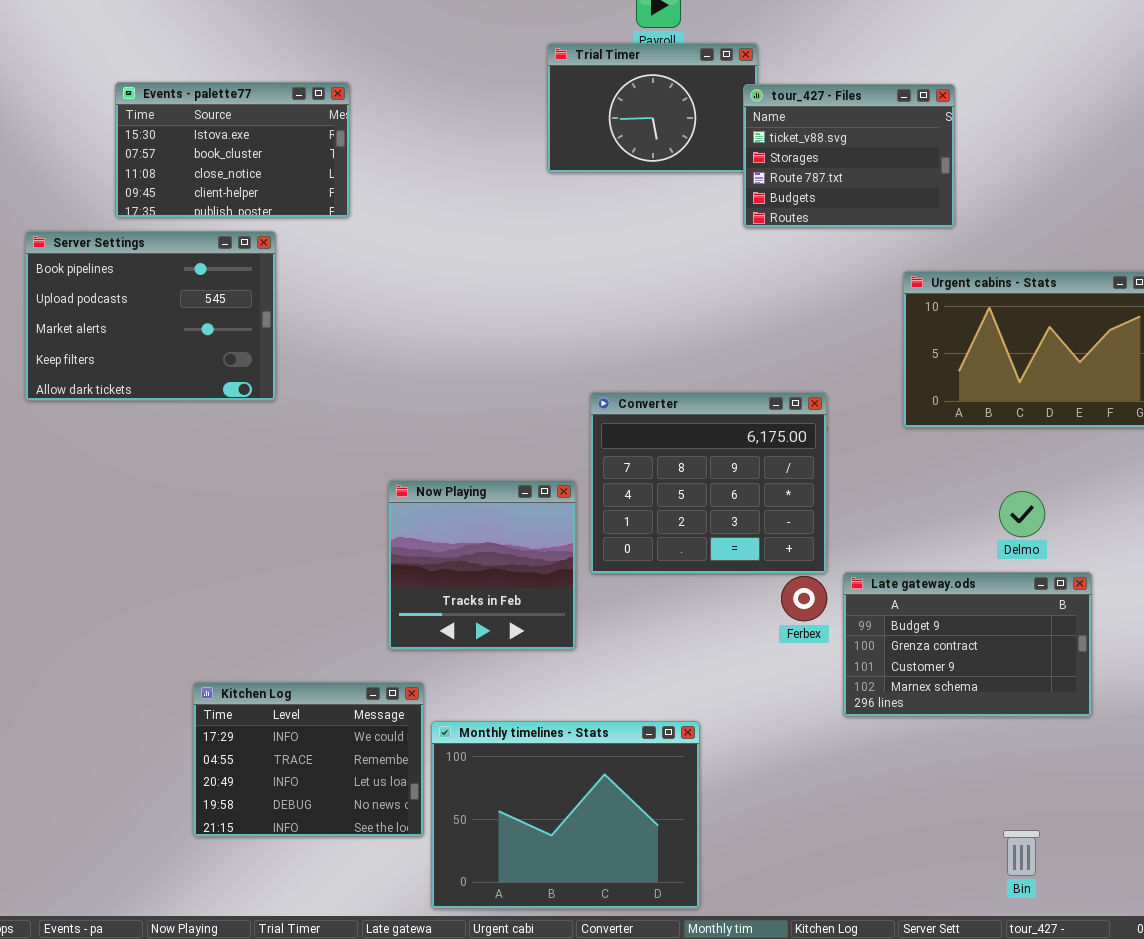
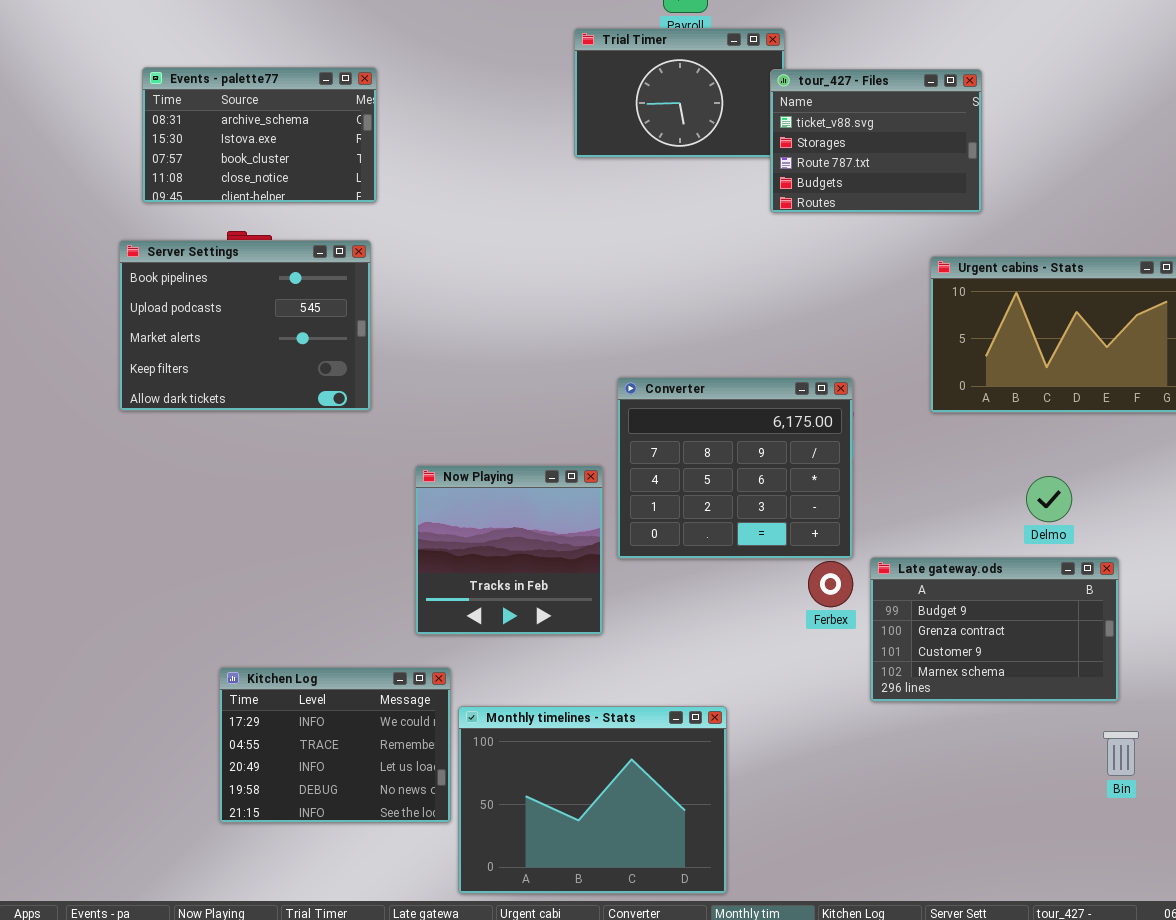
Events - palette77: [115,82,350,218] -> [142,67,377,203], scrolled up 1 row
Server Settings: [25,231,276,401] -> [119,240,371,411], moved
Bin: [1003,830,1040,876] -> [1103,731,1139,776], moved

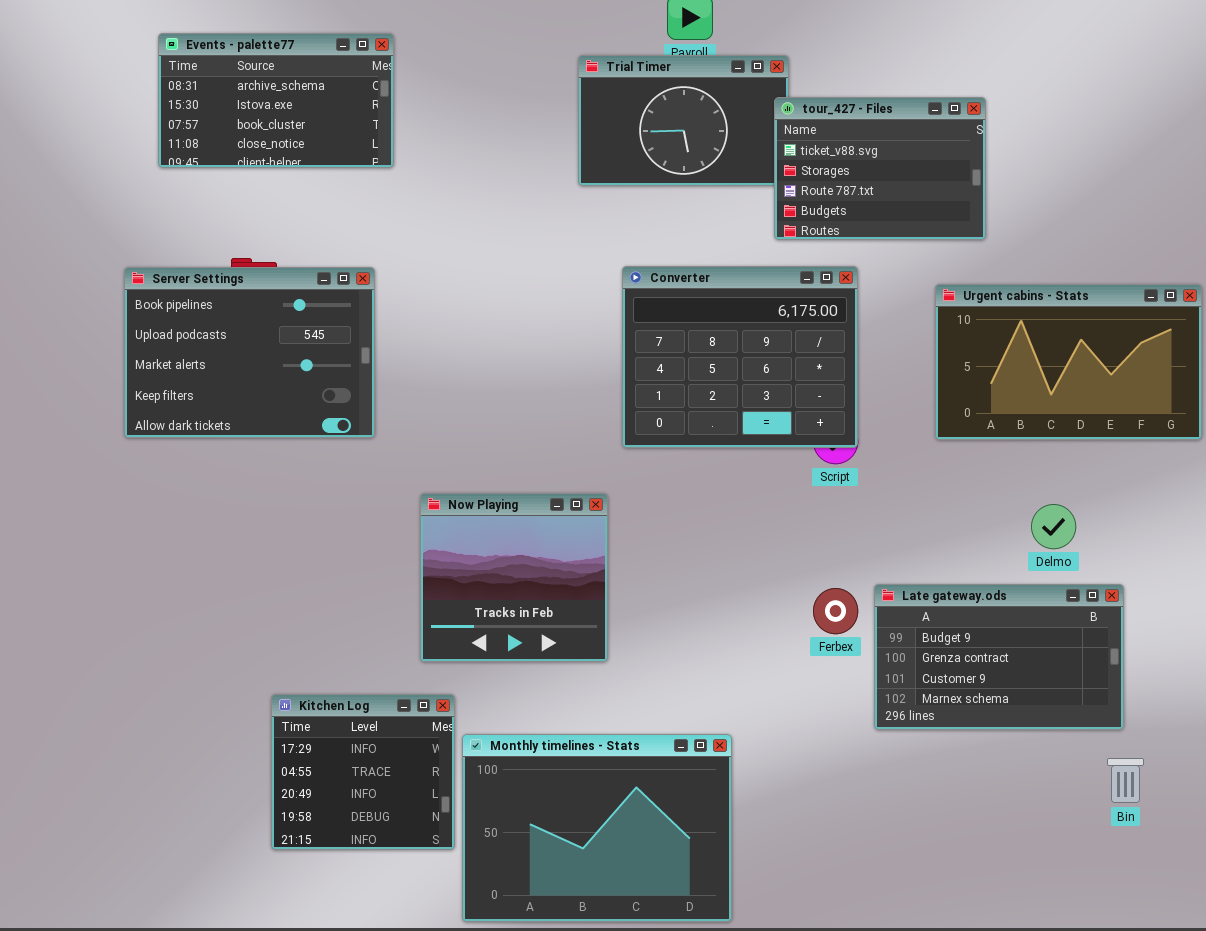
Events - palette77: [142,67,377,203] -> [158,33,394,168], moved
Converter: [617,377,853,559] -> [622,266,858,448], moved
Kitchen Log: [219,667,451,823] -> [271,694,455,850], resized

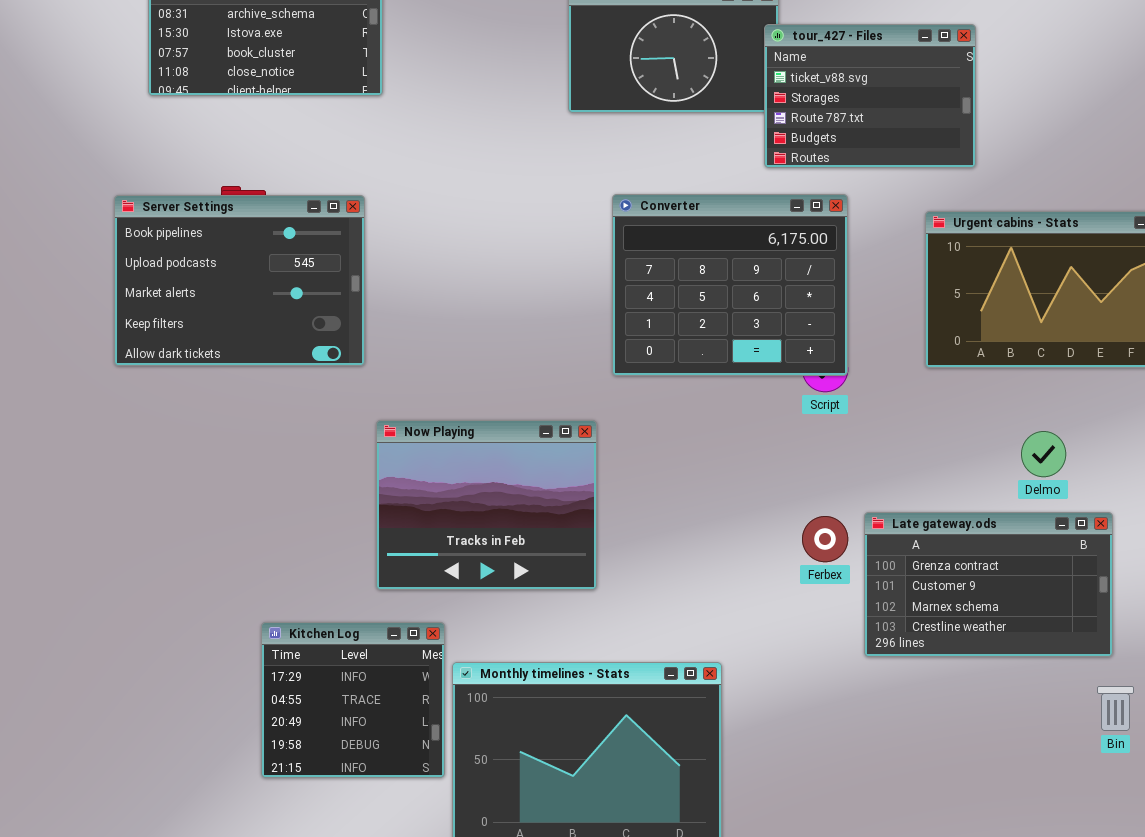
Now Playing: [420,493,608,662] -> [376,420,597,590], resized
Late gateway.ods: [874,584,1124,730] -> [864,512,1113,657], scrolled down 1 row

